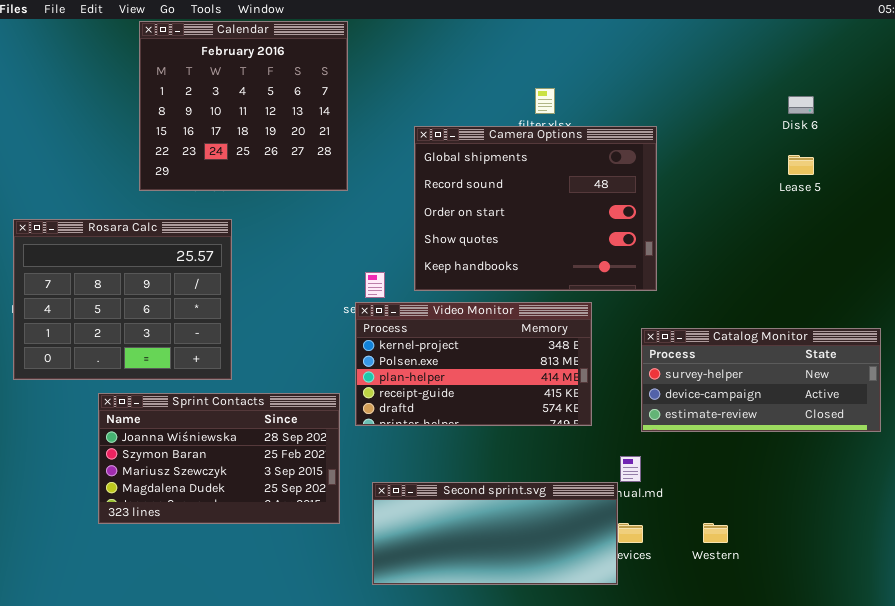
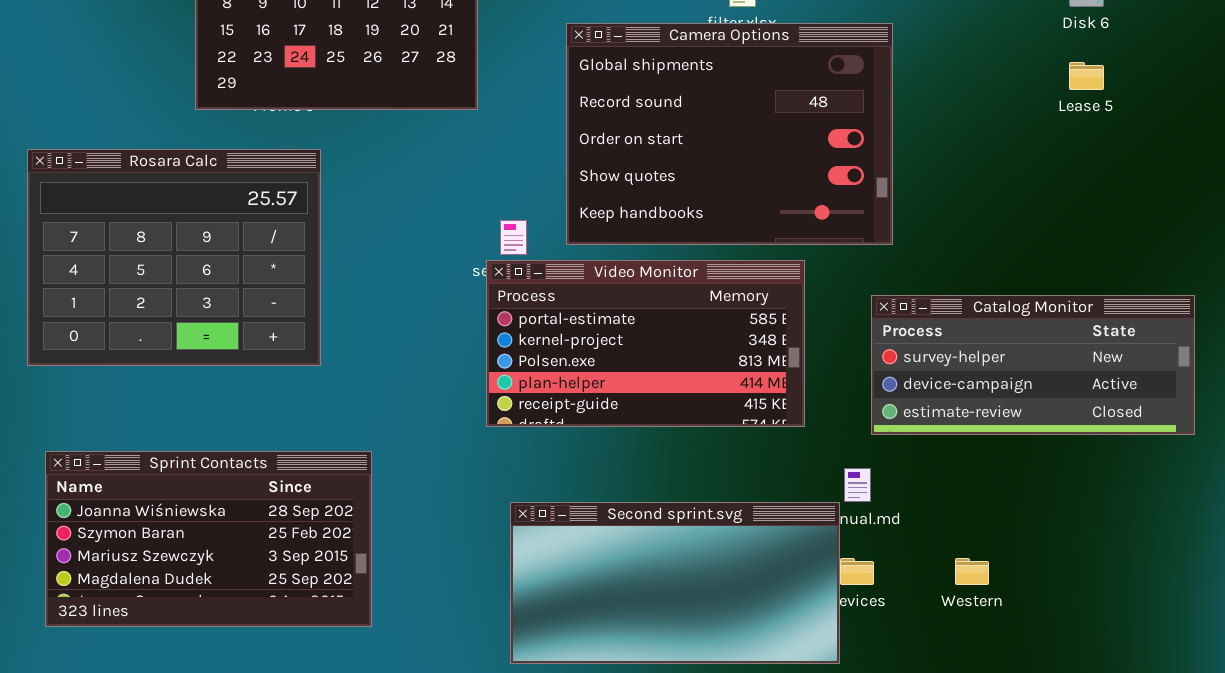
Video Monitor: [355,302,592,426] -> [486,260,805,427], scrolled up 1 row
Sprint Contacts: [98,393,340,524] -> [45,451,372,627], moved
Second sprint.svg: [372,482,618,585] -> [510,502,840,664], resized

